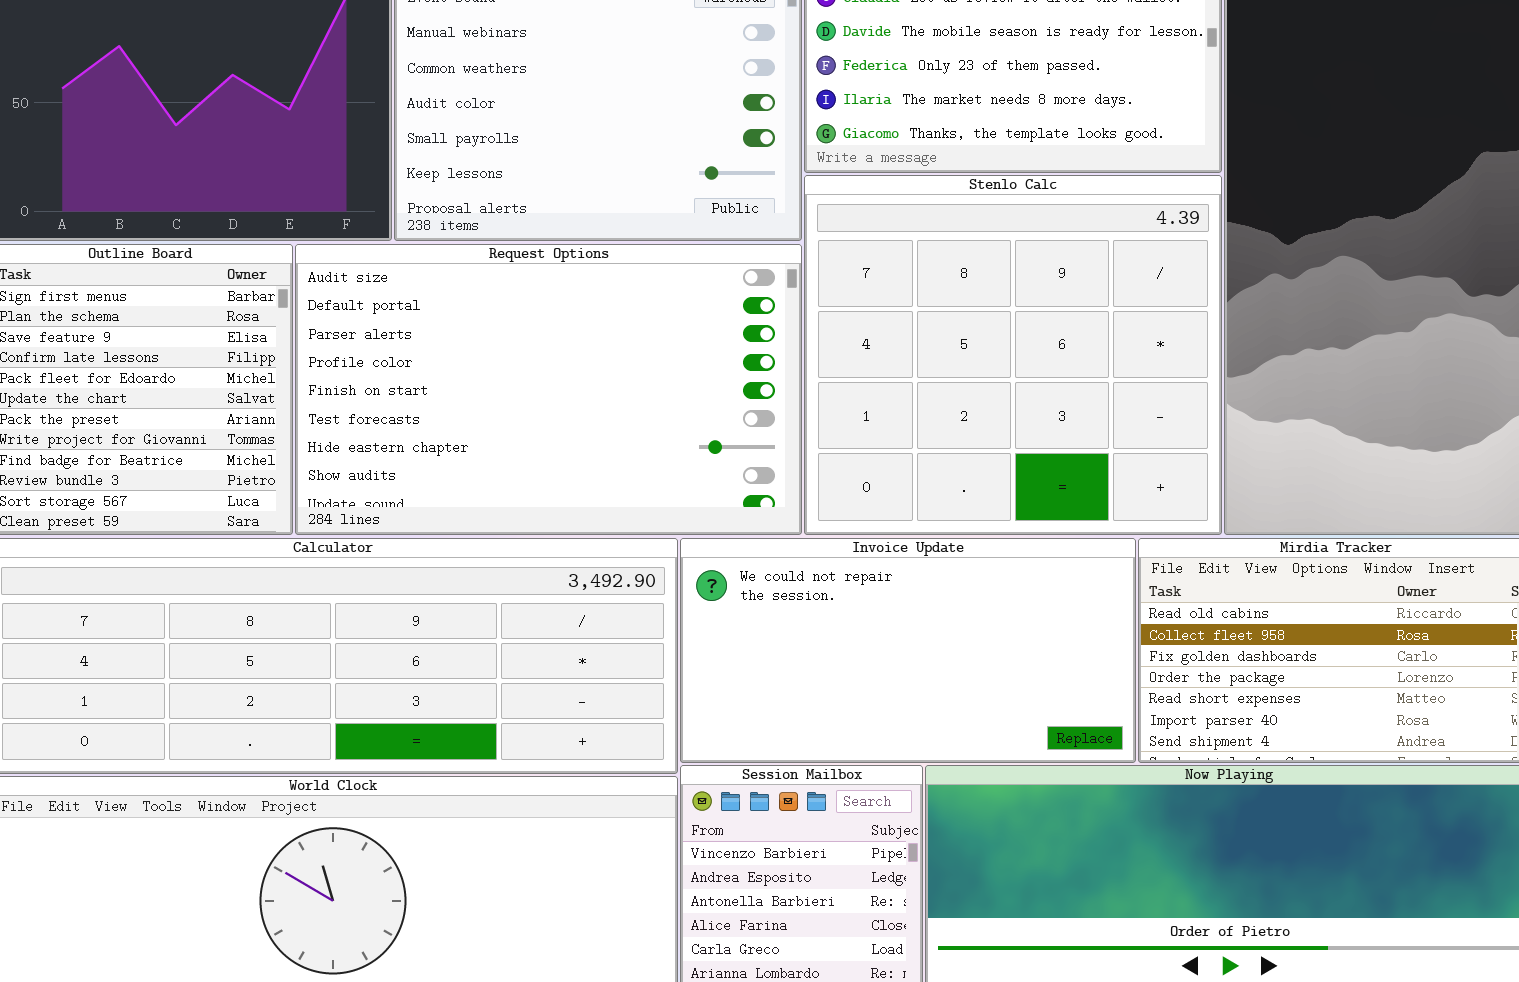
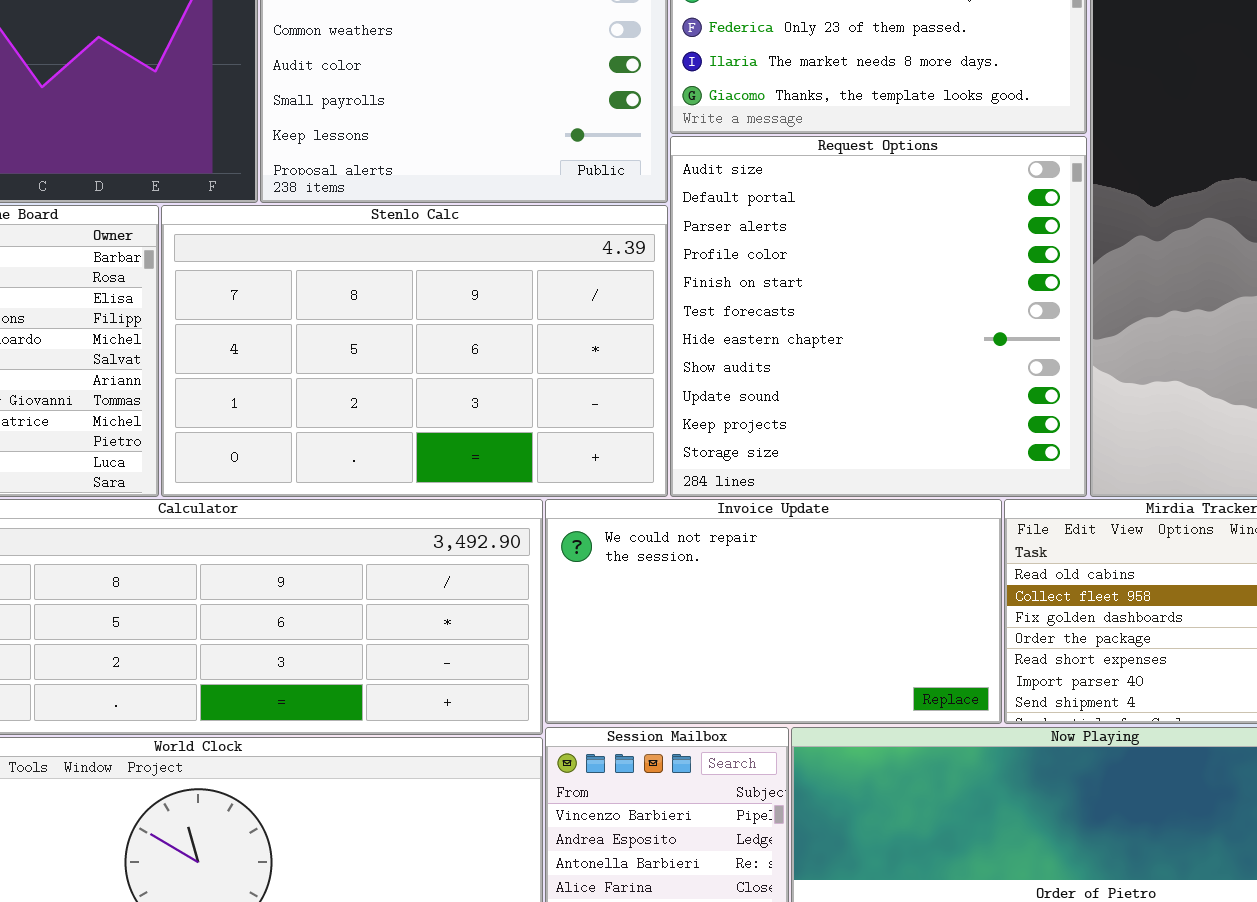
Stenlo Calc: [804,175,1222,535] -> [161,205,668,497], moved, resized
Request Options: [295,244,802,535] -> [670,136,1087,497], moved, resized

